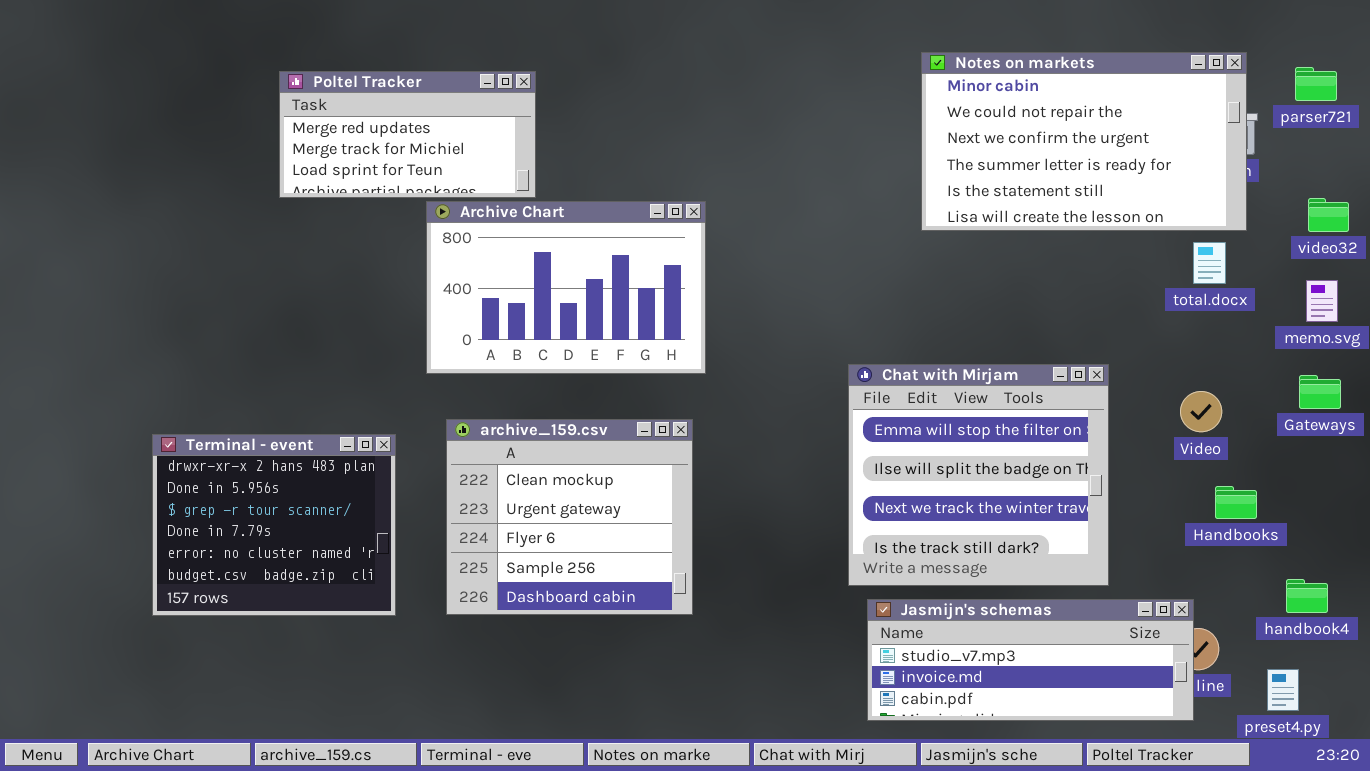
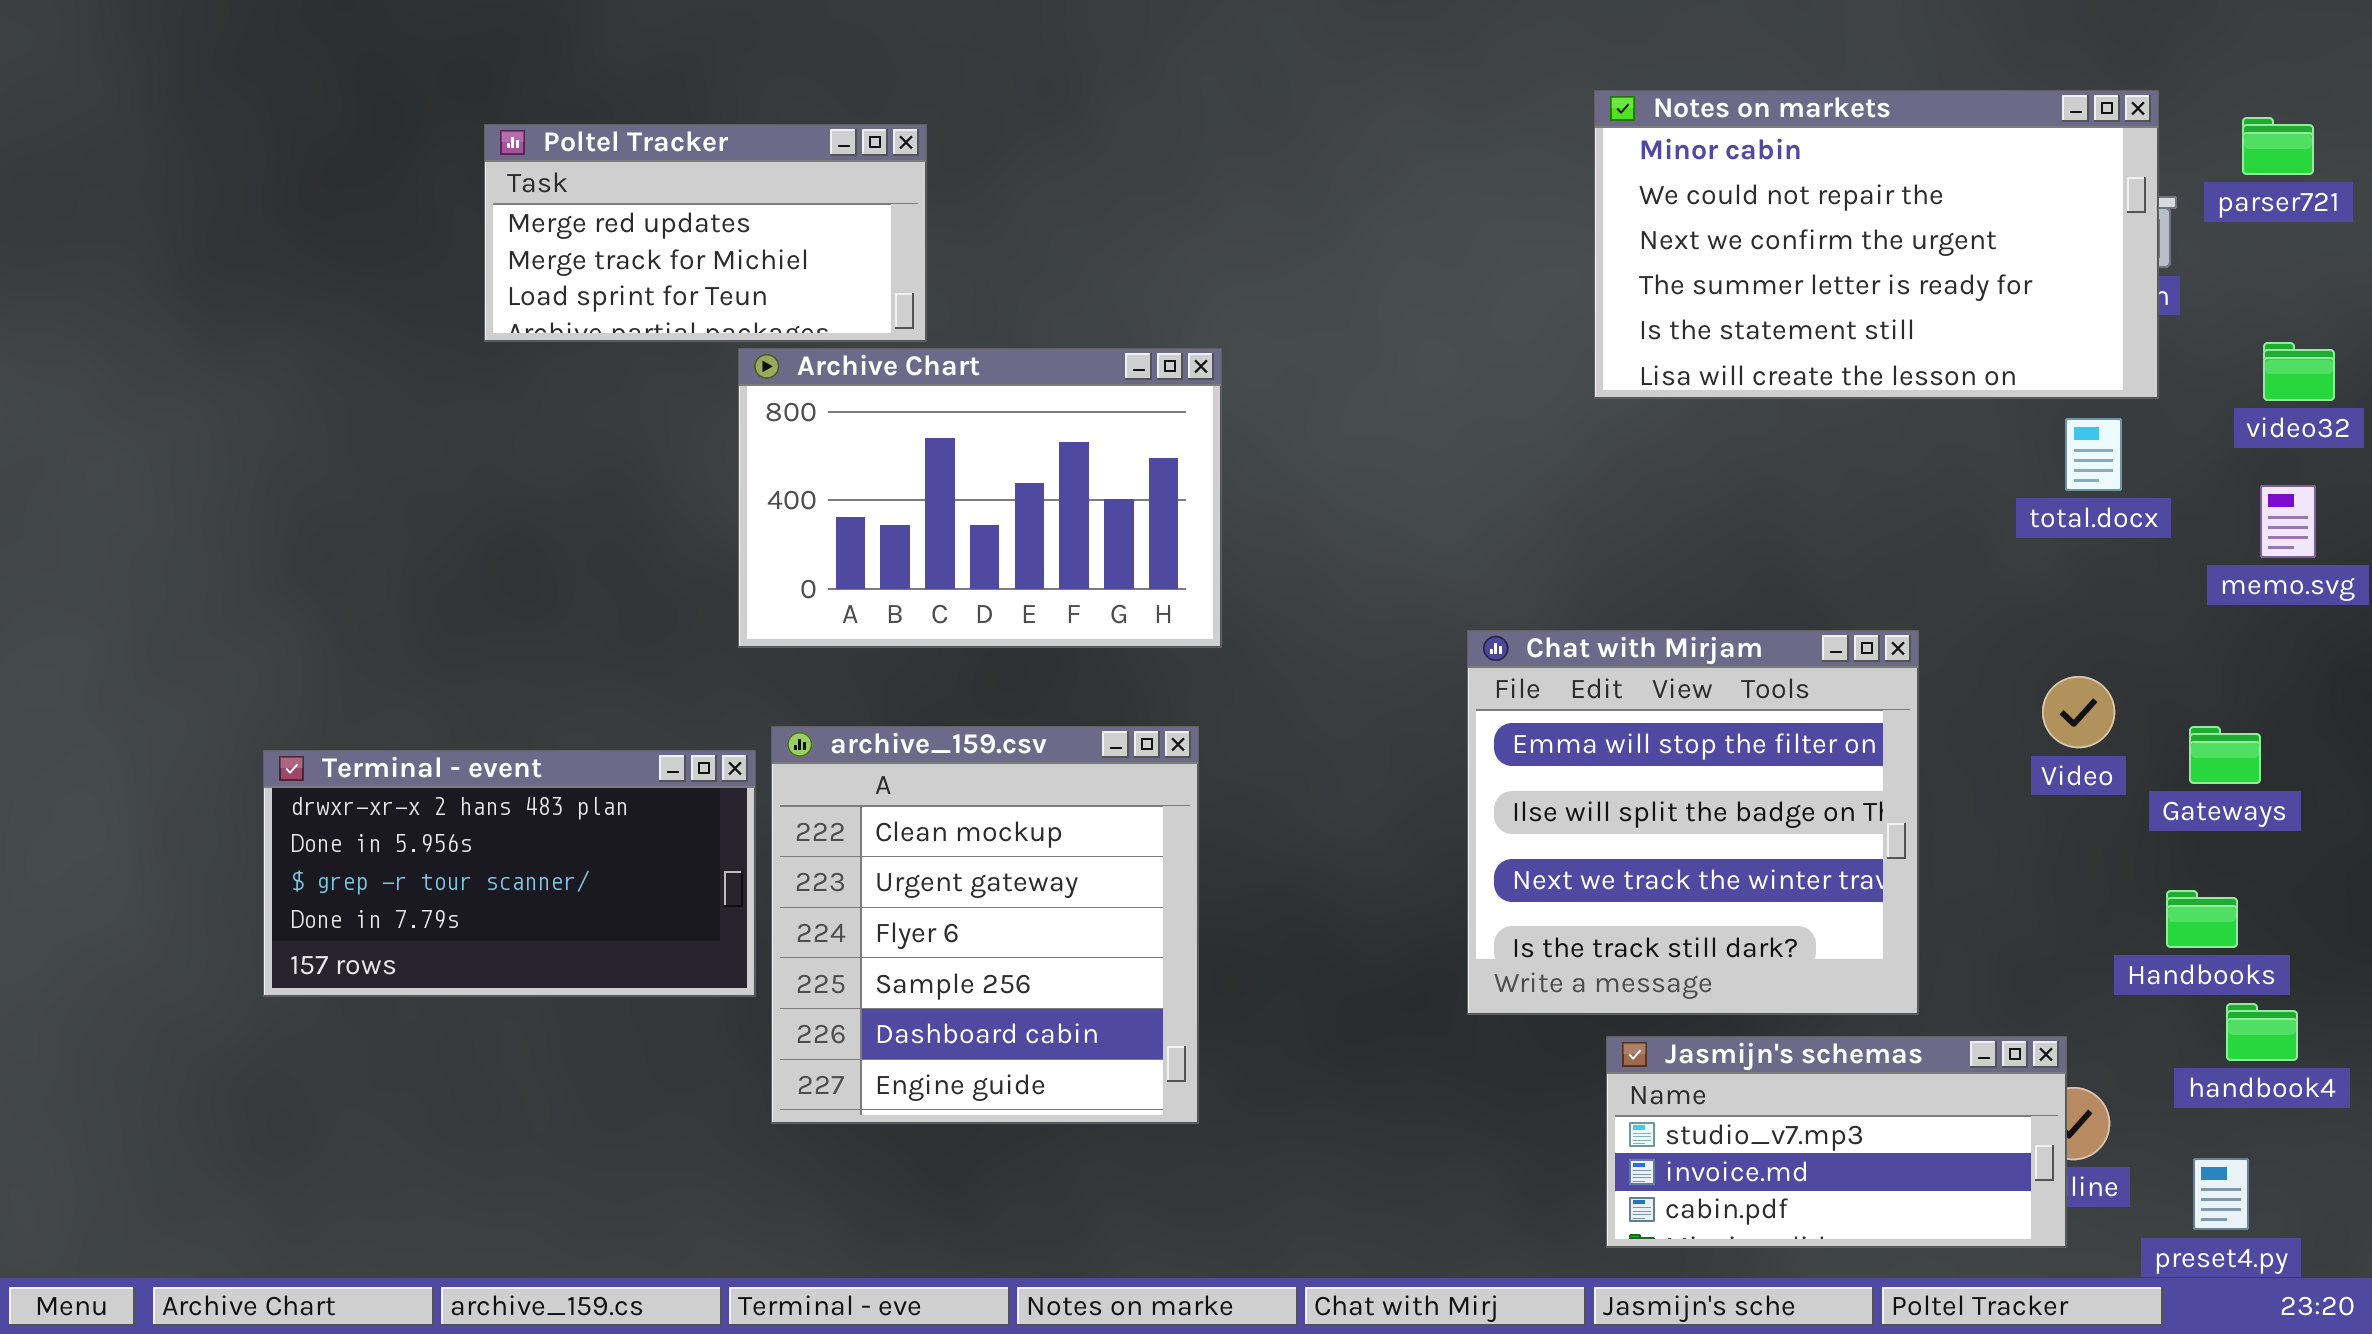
Gateways: [1299,375,1341,409] -> [2189,726,2261,784], moved
archive_159.csv: [446,419,693,615] -> [771,726,1199,1124], resized
Terminal - event: [152,434,396,616] -> [263,750,756,997], resized
Handbooks: [1215,486,1257,519] -> [2166,890,2238,948], moved
Jasmijn's schemas: [867,599,1194,721] -> [1606,1036,2067,1248], resized

